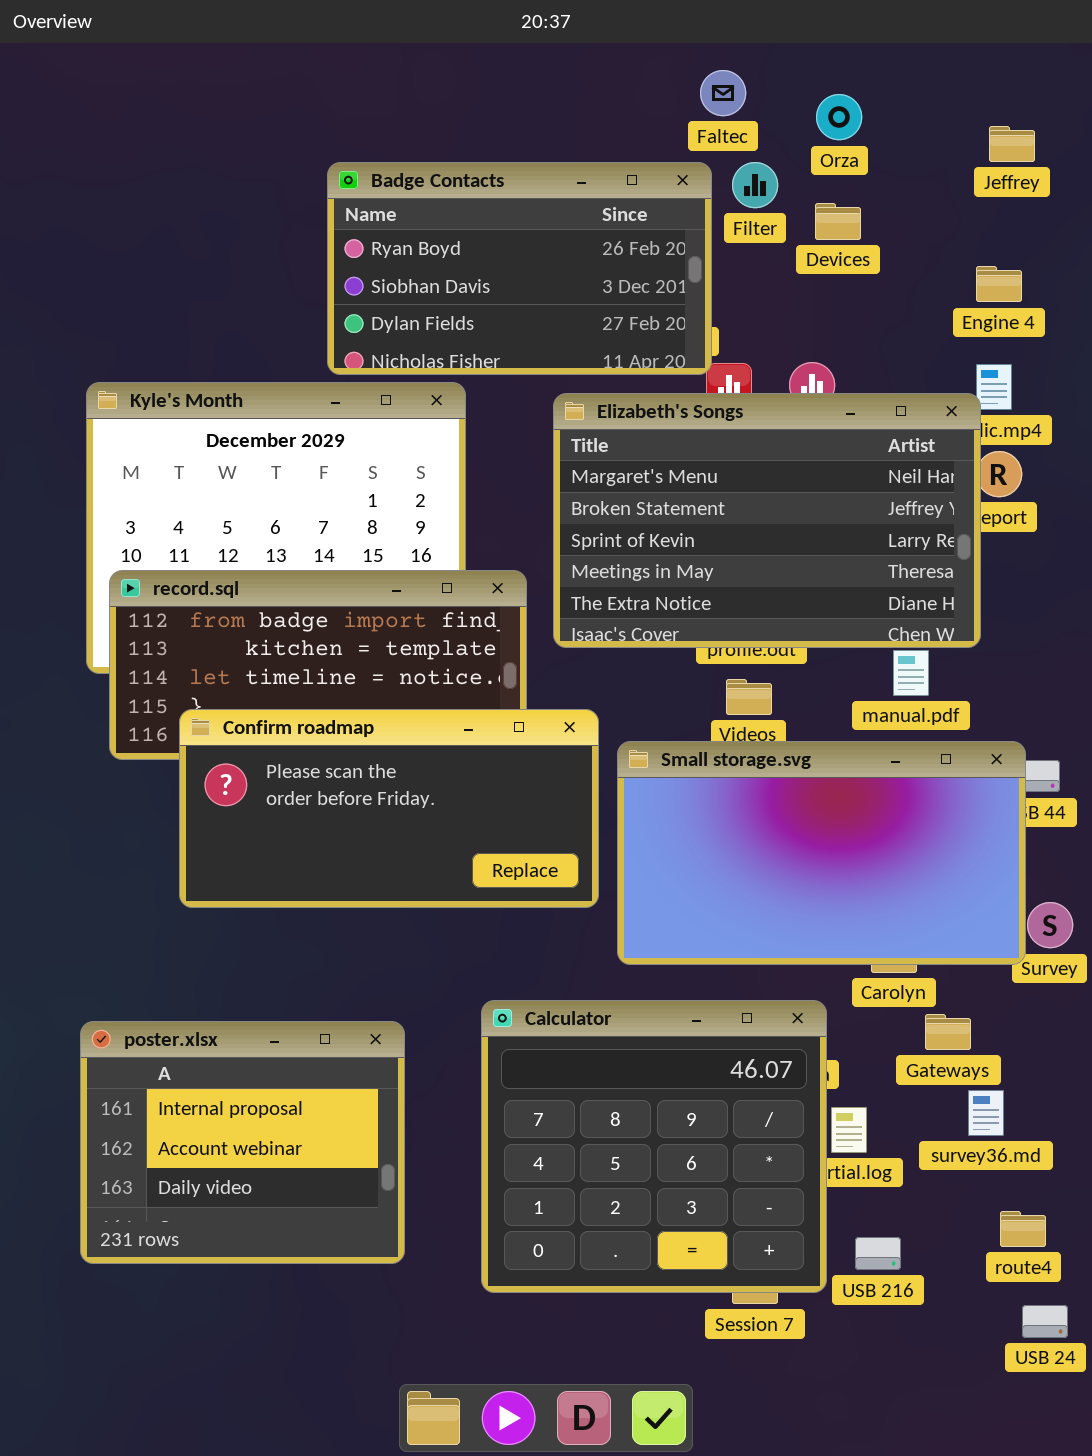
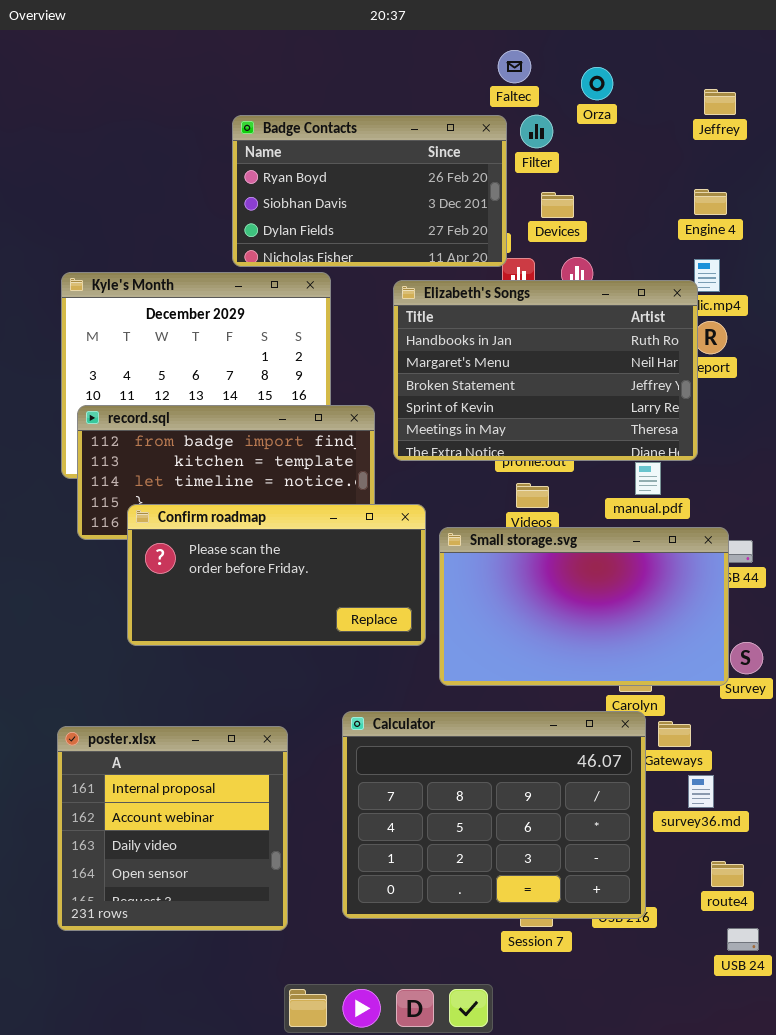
Devices: [815,203,861,240] -> [541,192,574,218], moved
Elizabeth's Songs: [553,393,981,648] -> [393,280,698,461], scrolled up 1 row
Calculator: [481,1000,827,1293] -> [342,711,646,919], resized
poster.xlsx: [80,1021,405,1264] -> [57,726,288,931], resized

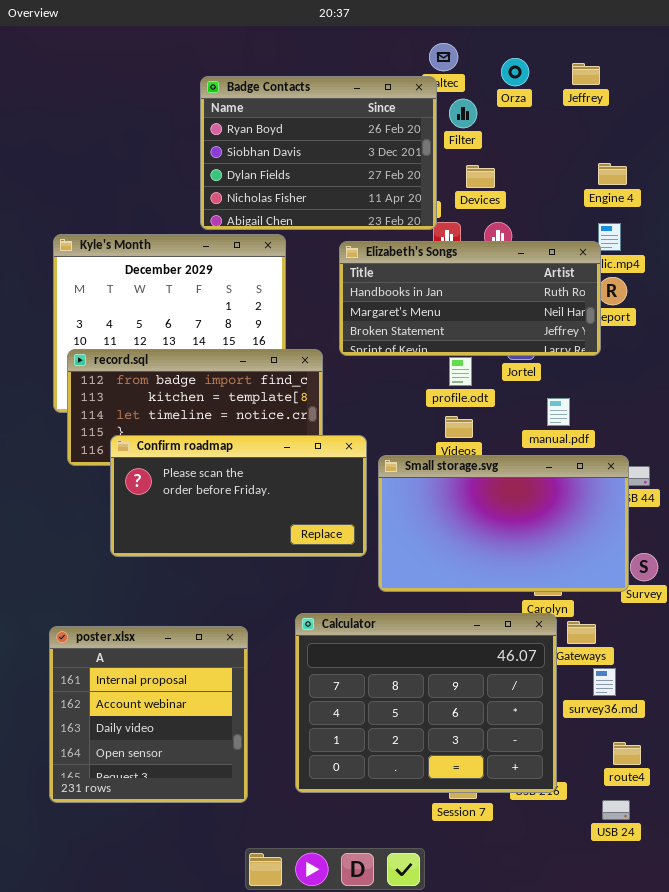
Jeffrey: [704,89,736,115] -> [572,63,600,85], moved
Badge Contacts: [232,115,507,267] -> [200,76,437,230], resized
Elizabeth's Songs: [393,280,698,461] -> [339,241,601,356], resized
USB 24: [727,928,759,951] -> [602,800,630,820], moved

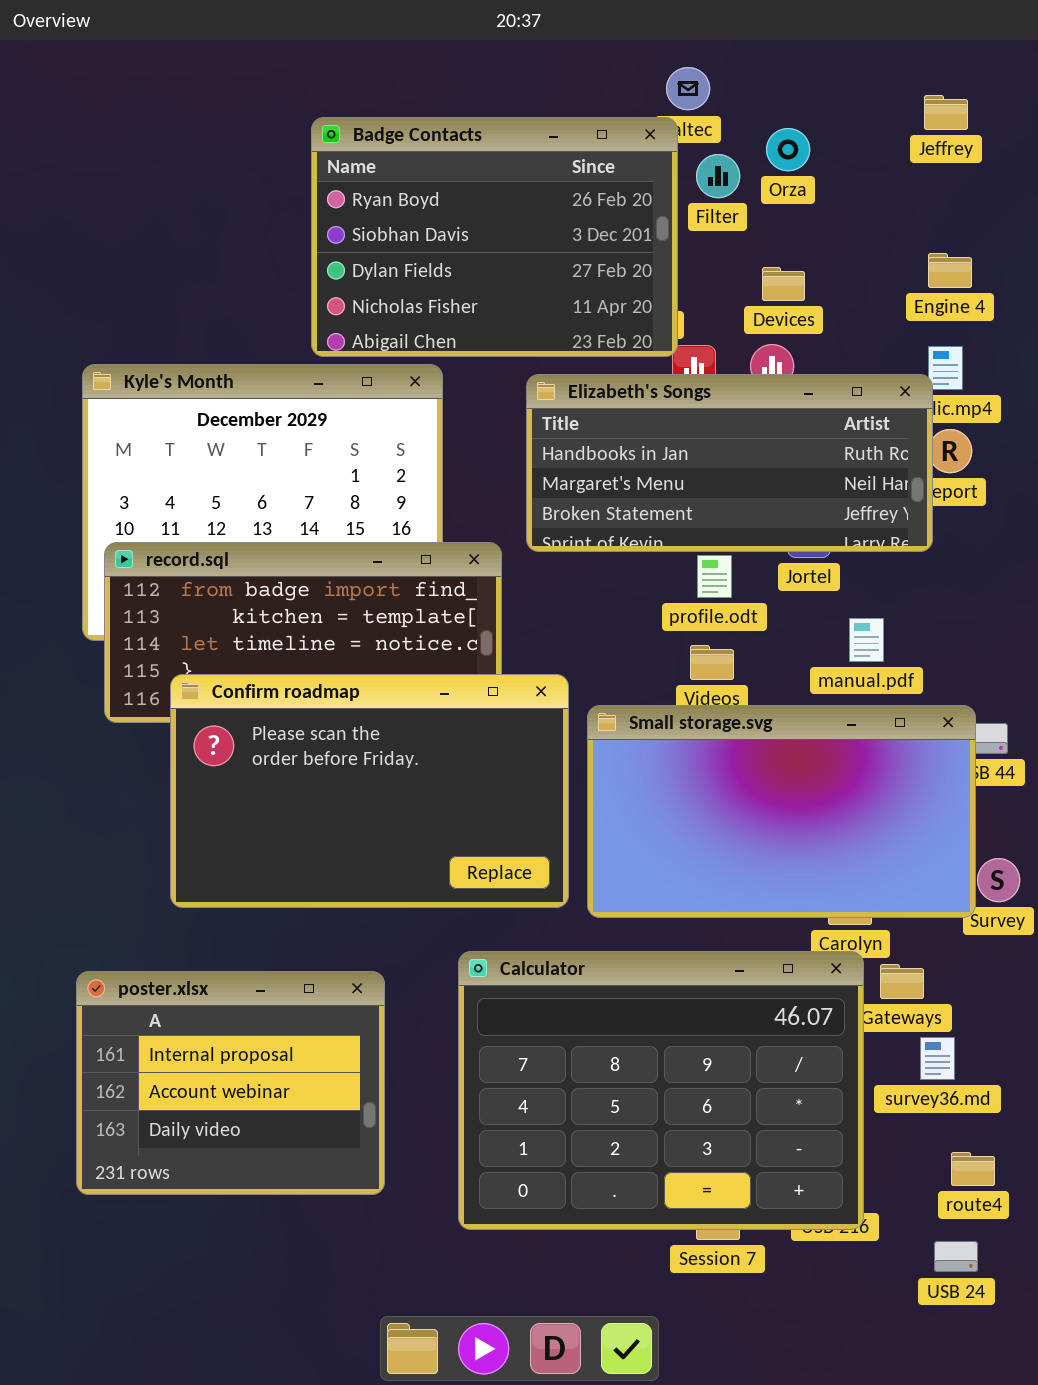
Orza: [501,58,529,86] -> [766,128,810,171], moved
Jeffrey: [572,63,600,85] -> [924,95,968,130], moved
Devices: [466,165,495,188] -> [762,267,805,301], moved
Confirm roadmap: [110,435,367,557] -> [170,674,569,908], resized
poster.xlsx: [49,626,248,803] -> [76,971,385,1195], resized

